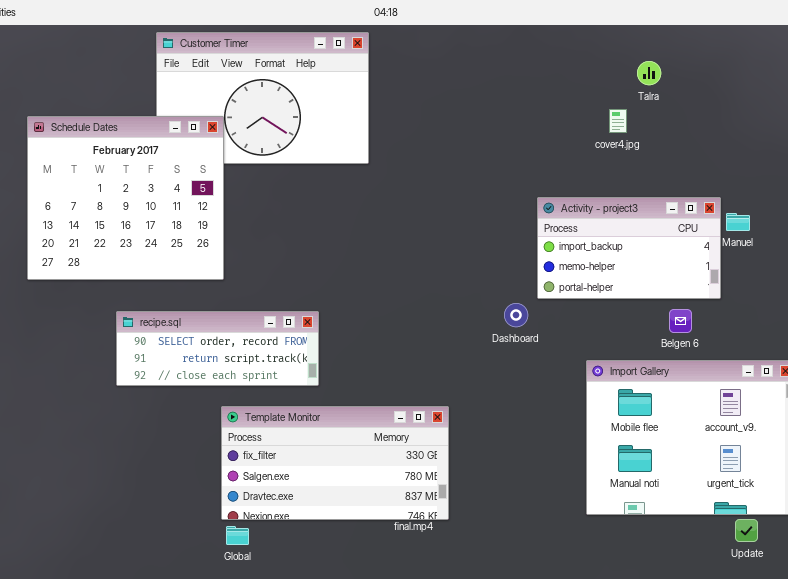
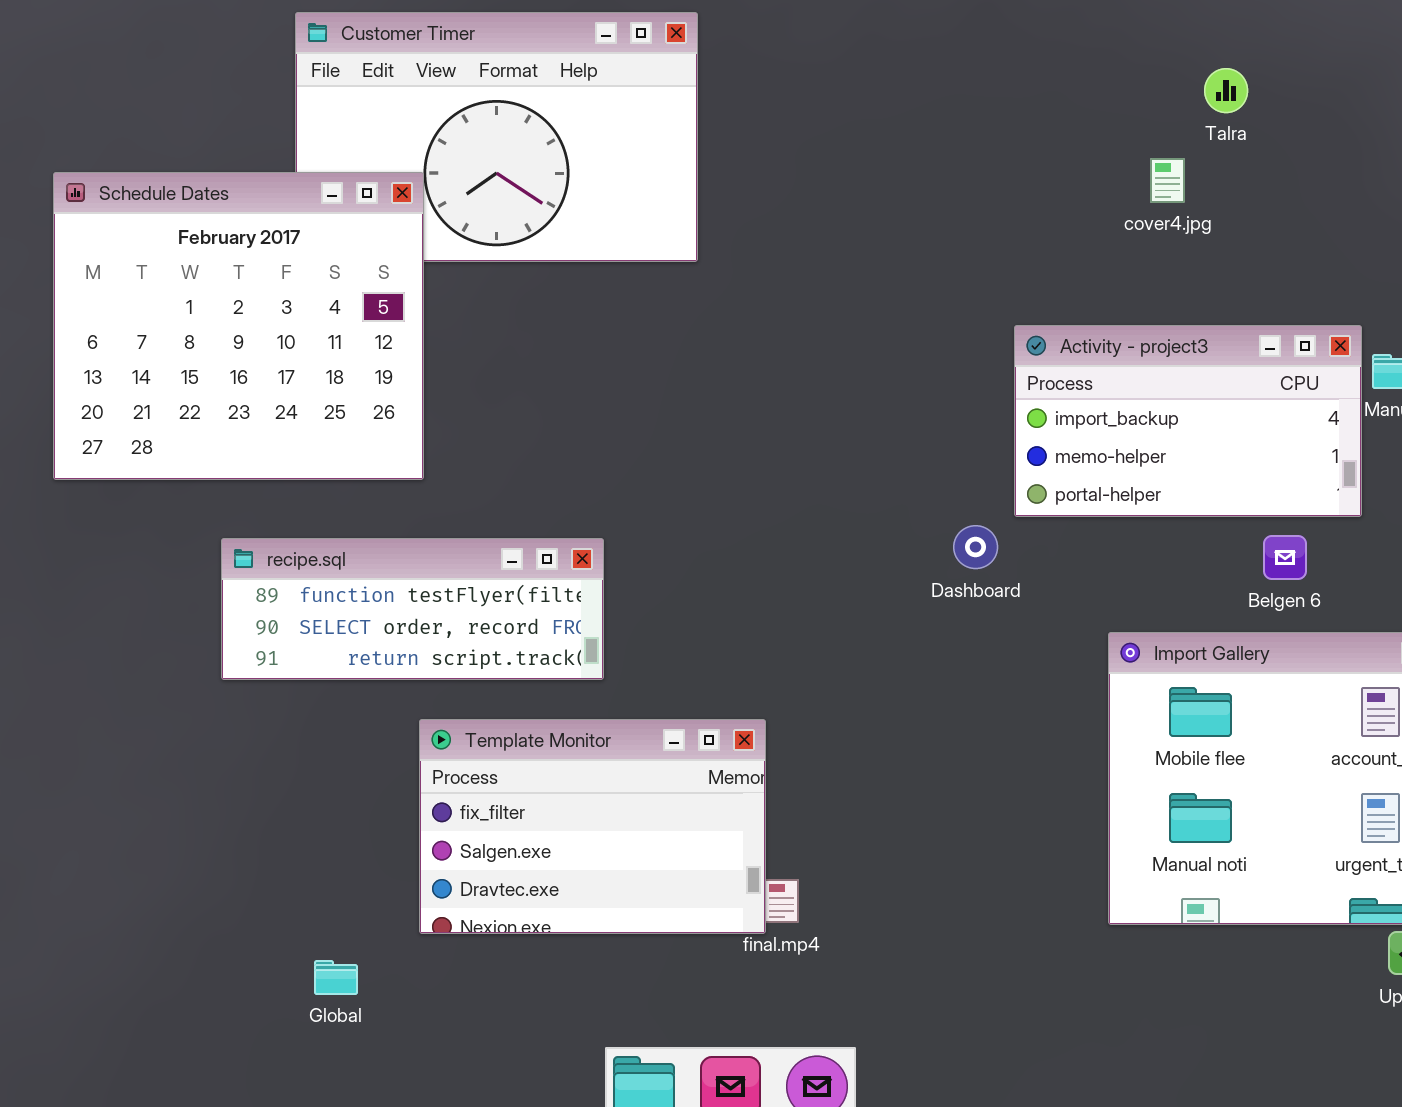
recipe.sql: [116,311,319,386] -> [221,538,604,680], scrolled up 1 row
Template Monitor: [221,406,449,520] -> [419,719,766,934], resized
Global: [226,526,249,545] -> [314,960,358,995], moved

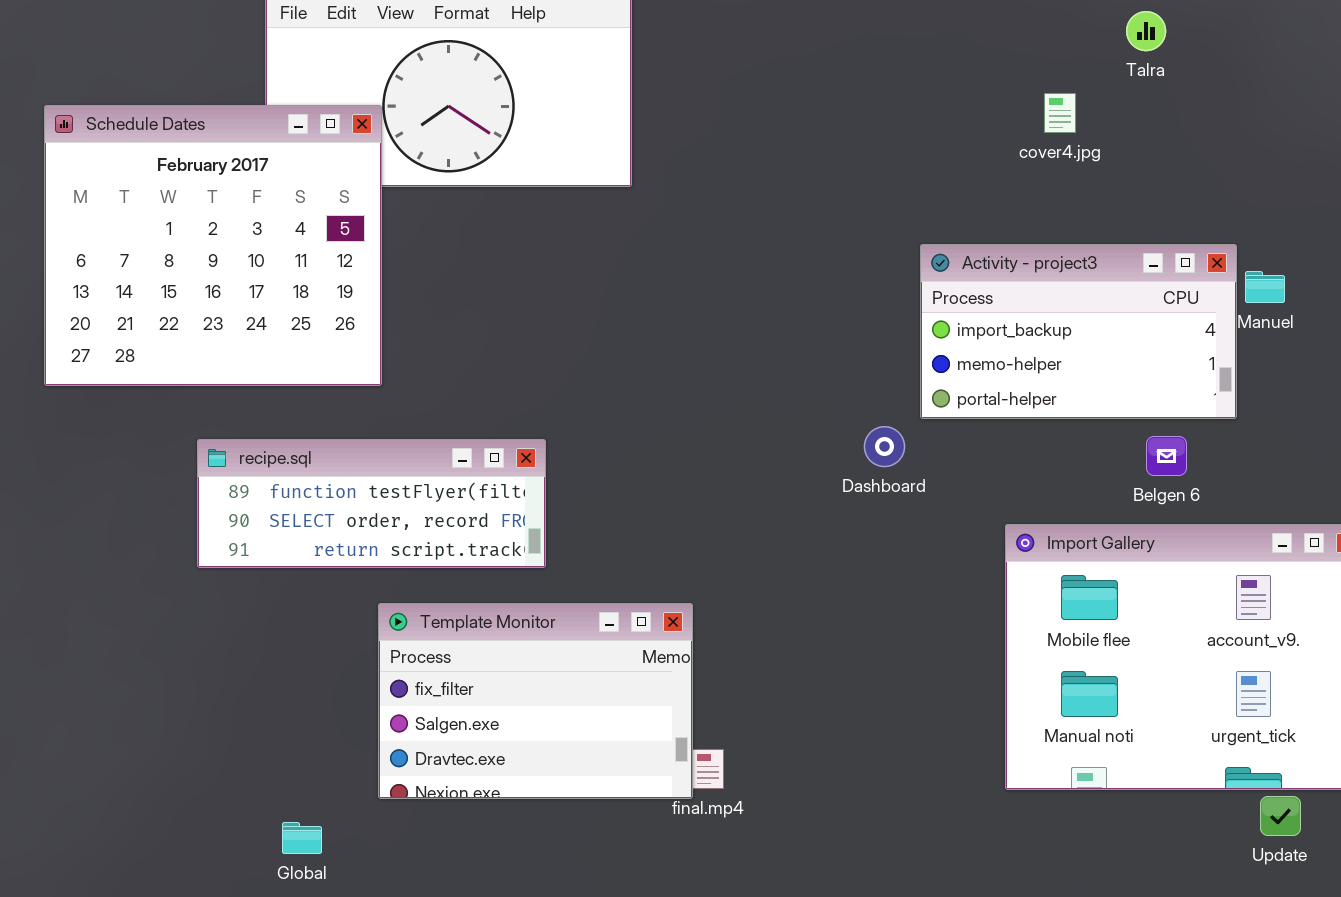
Talra: [1204,68,1248,113] -> [1126,11,1166,51], moved

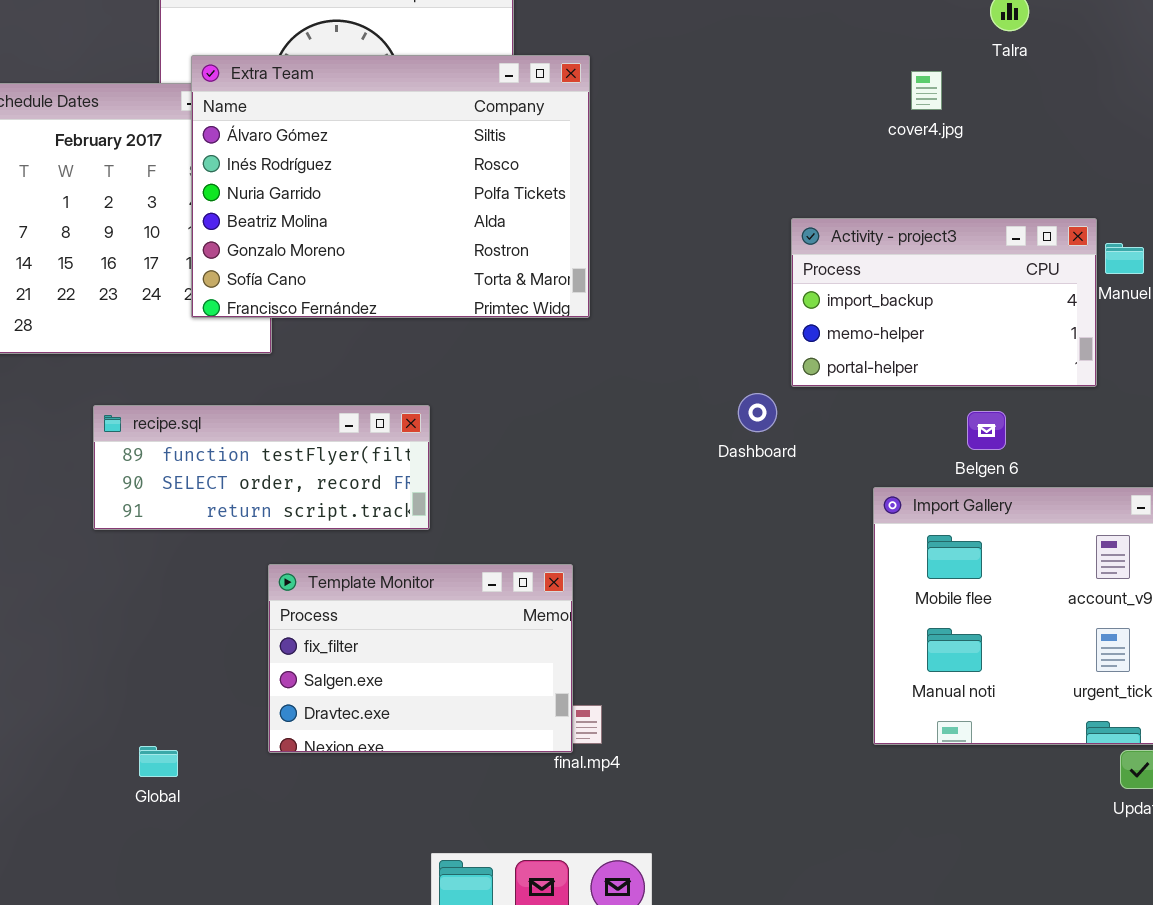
Extra Team: none -> [191,55,590,318], opened
Belgen 6: [1146,436,1187,476] -> [967,411,1006,450], moved
Global: [282,822,322,854] -> [139,746,178,777], moved

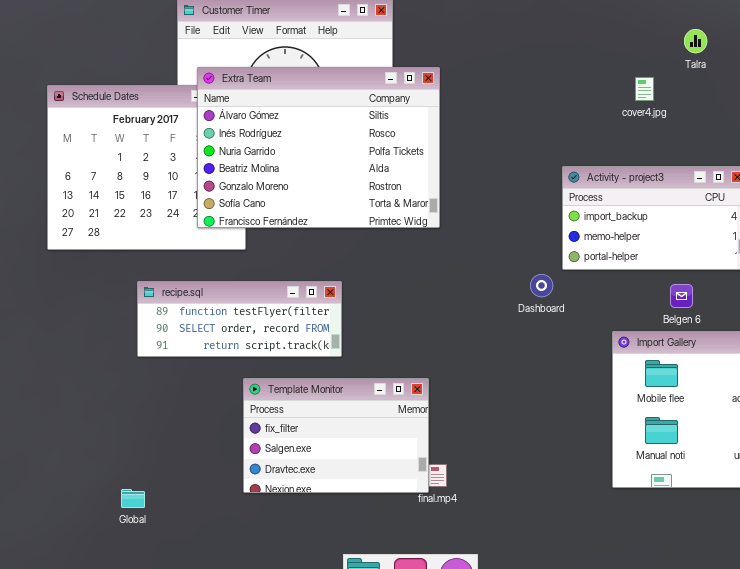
Global: [139,746,178,777] -> [121,489,145,508], moved

